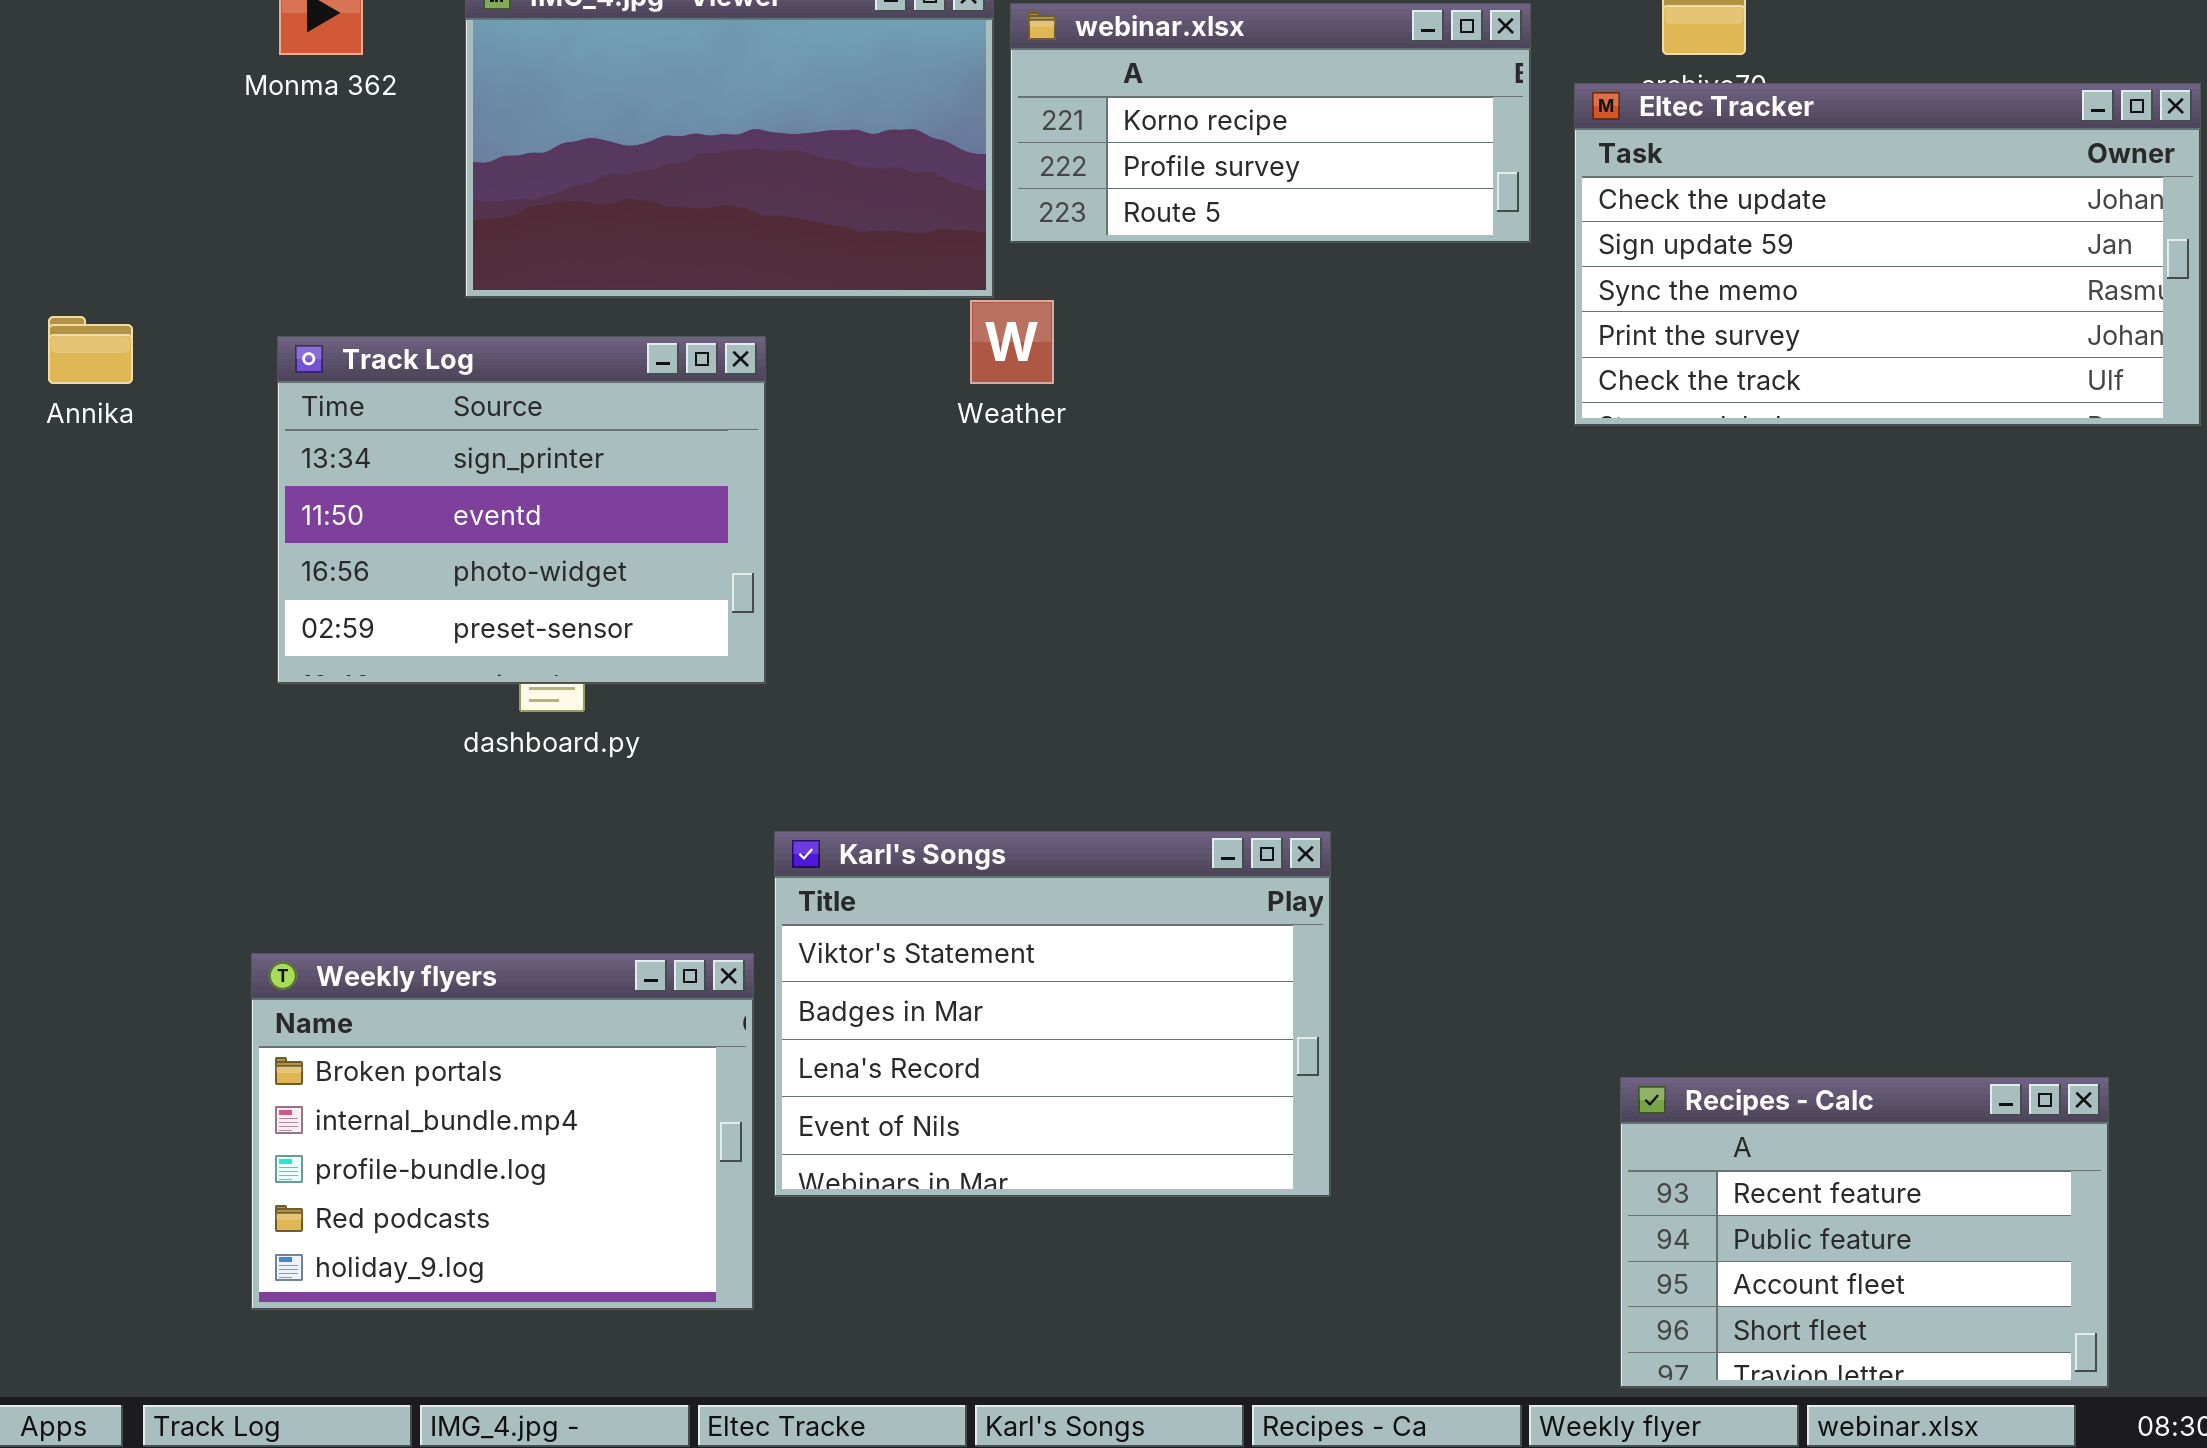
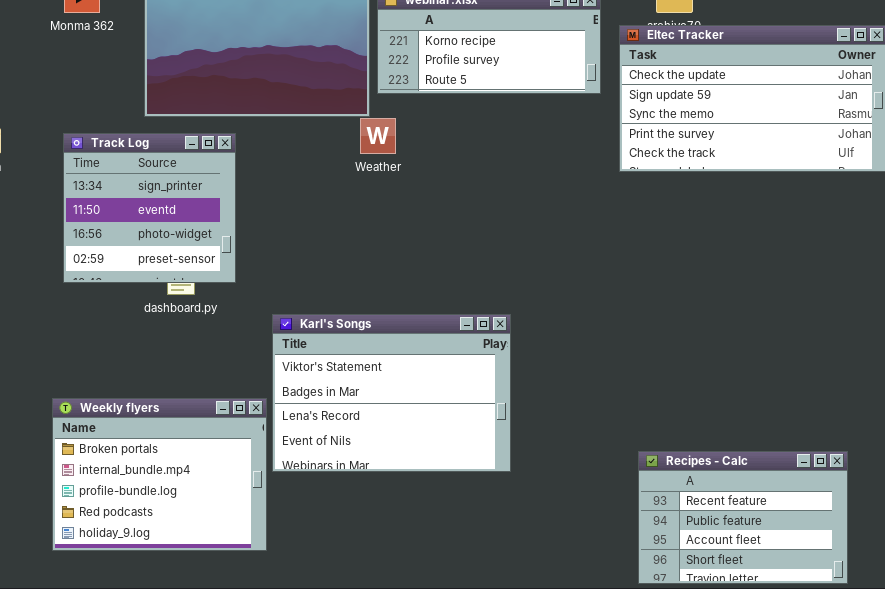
Track Log: [277,336,766,684] -> [63,133,236,283], resized
Karl's Songs: [774,831,1331,1197] -> [272,314,511,472], moved

